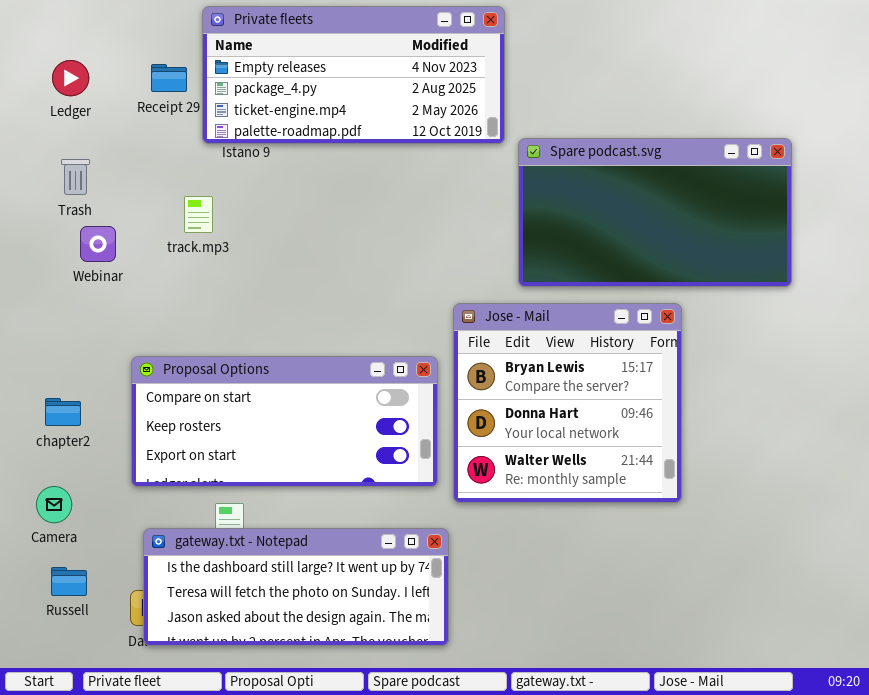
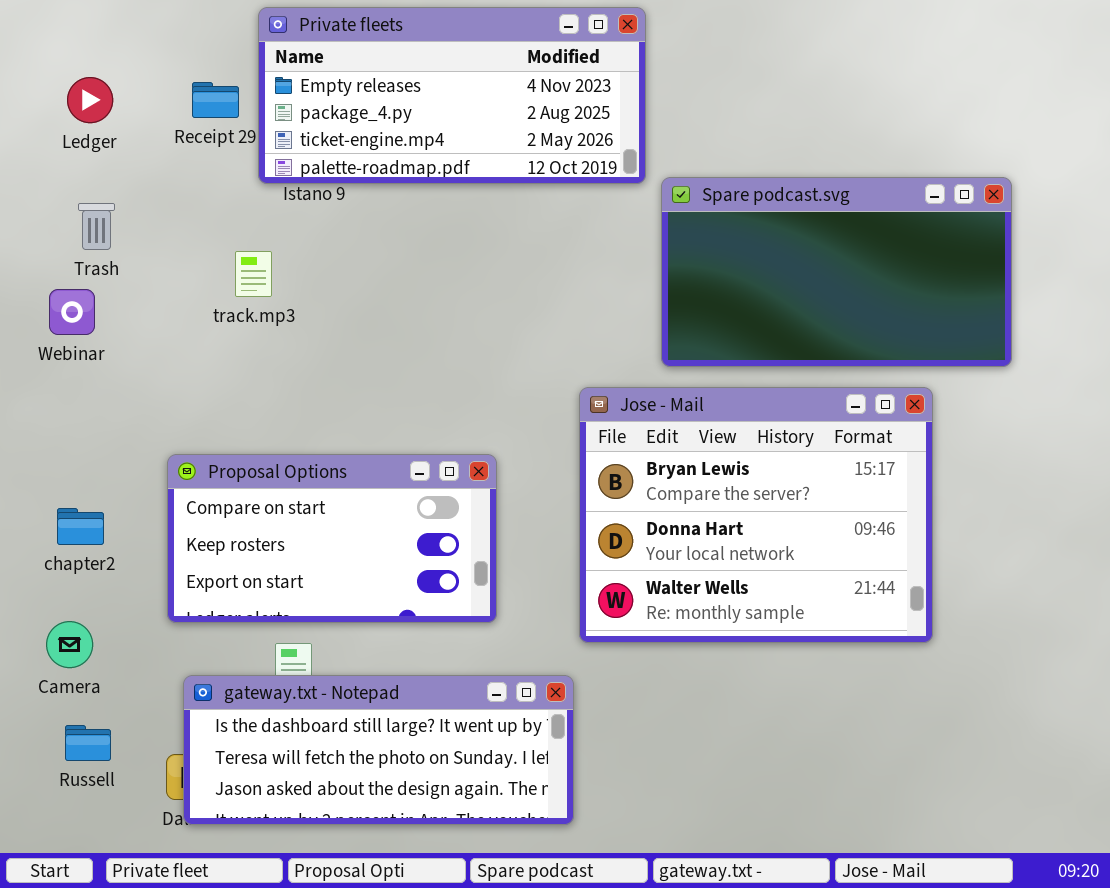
Webinar: [80,226,116,262] -> [49,289,95,335], moved
Jose - Mail: [453,303,682,503] -> [579,387,933,643], resized
Proposal Options: [131,356,438,487] -> [167,454,497,623], resized

